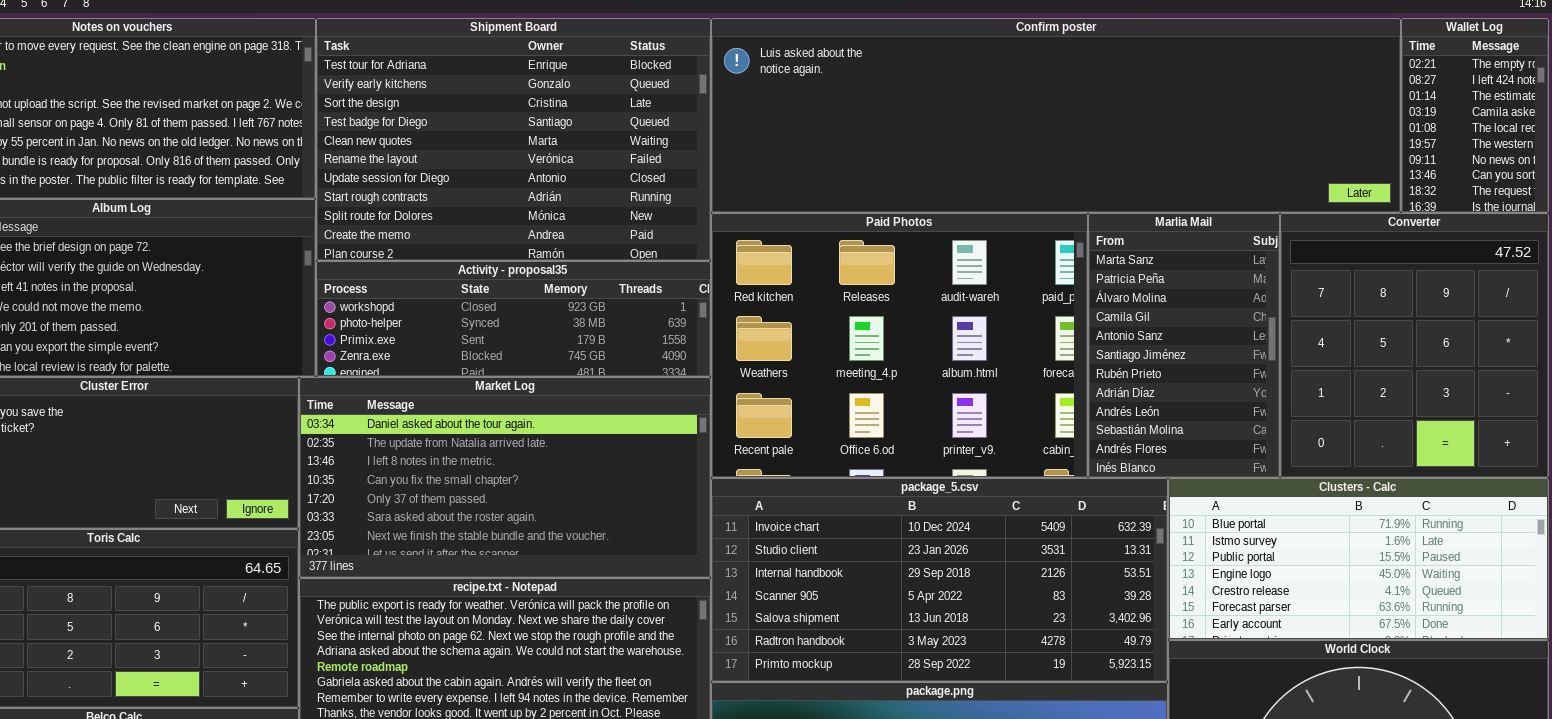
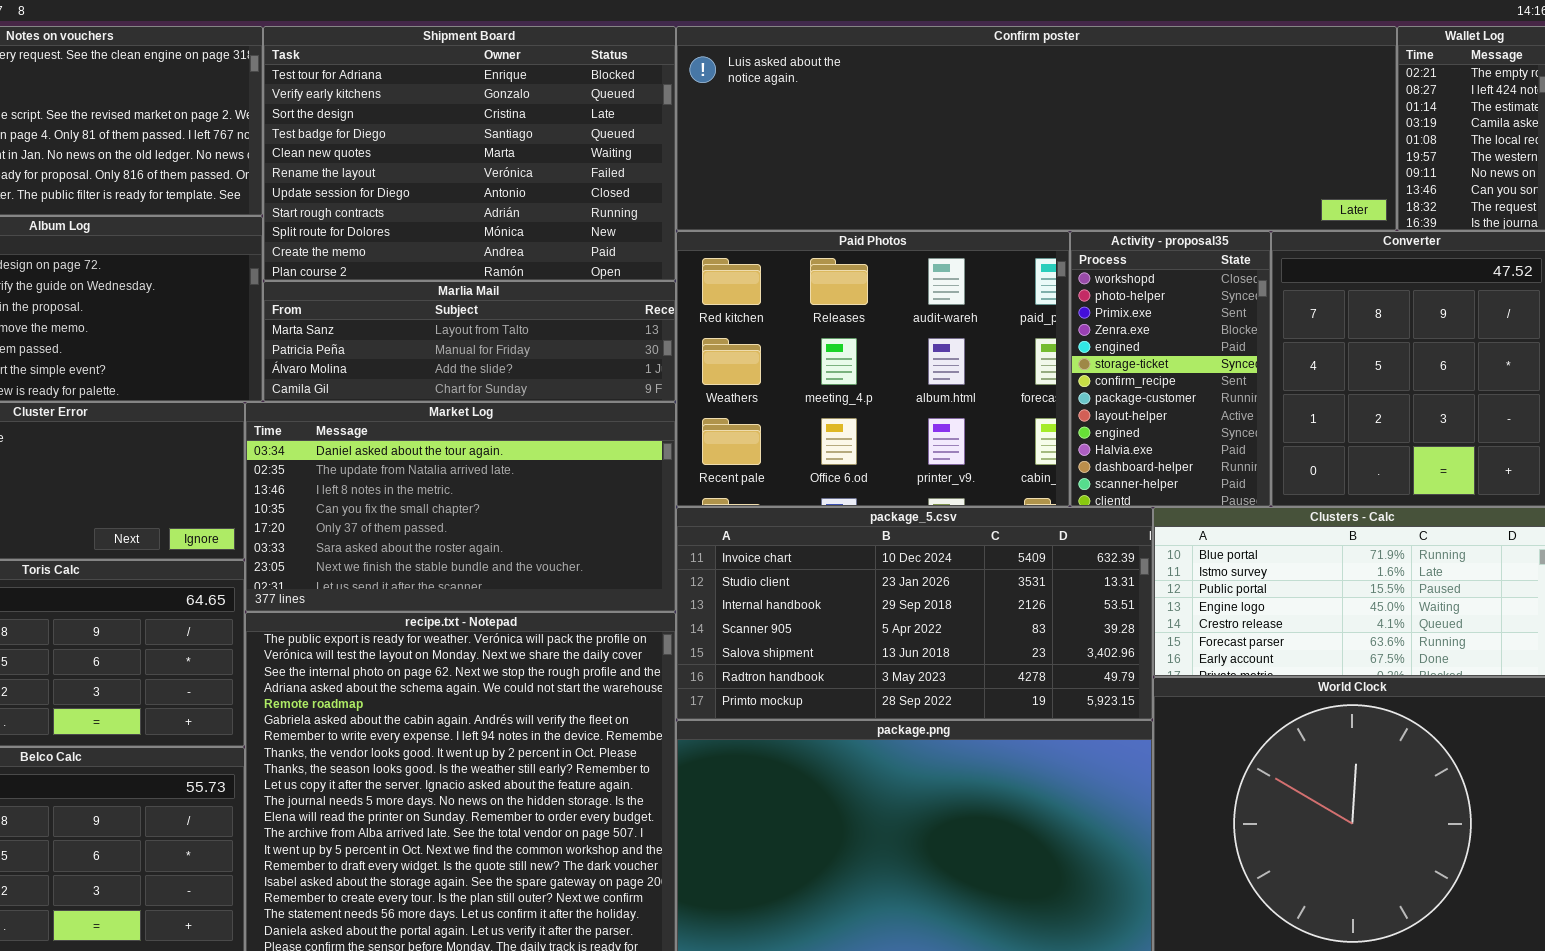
Marlia Mail: [1088,213,1280,478] -> [263,281,676,402], moved, resized
Activity - proposal35: [316,261,711,377] -> [1070,231,1271,507], moved, resized

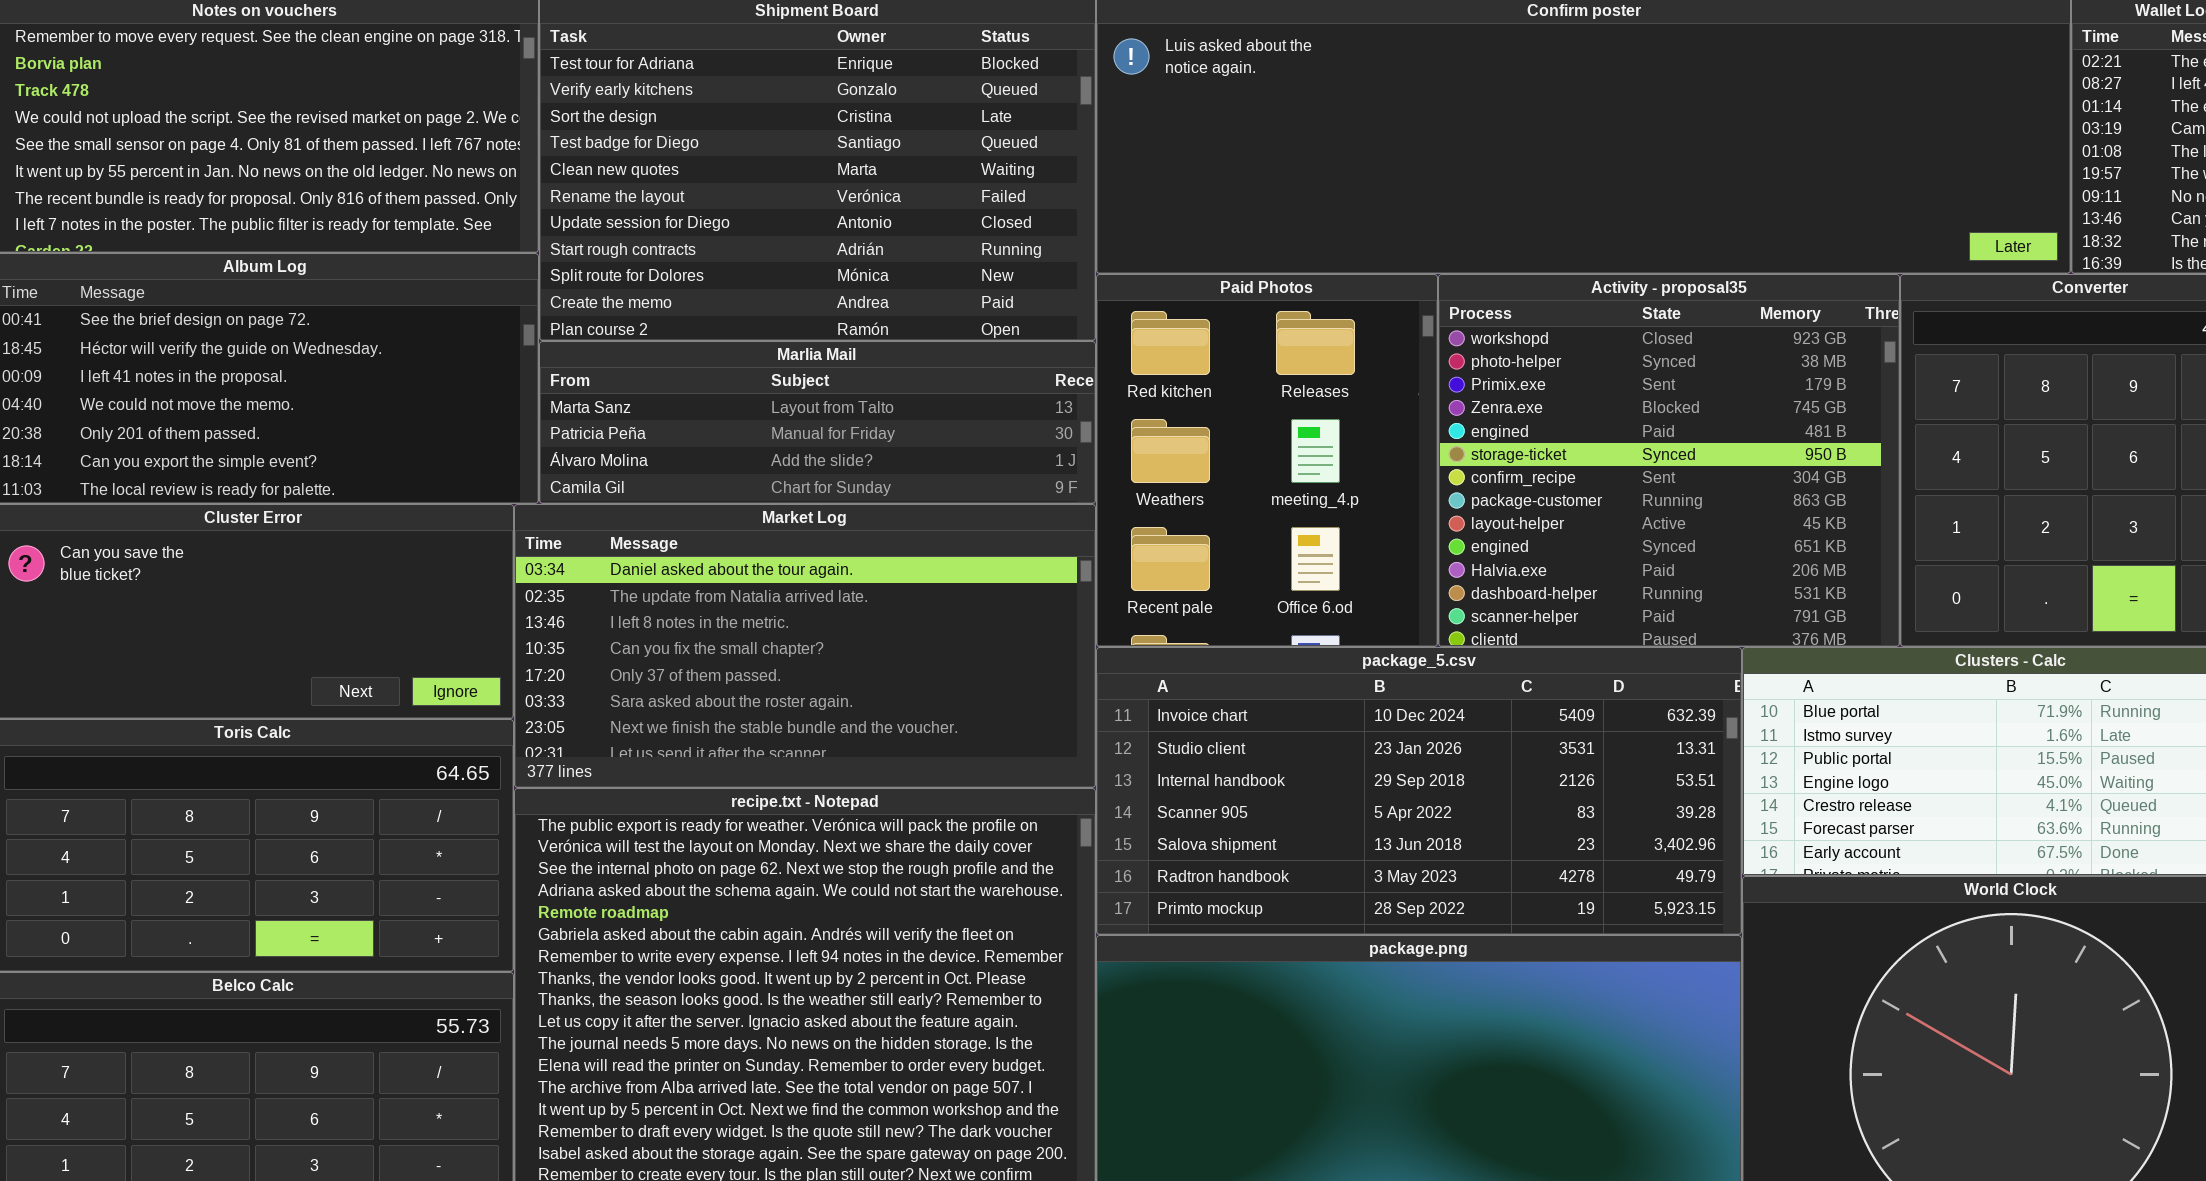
Paid Photos: [676,231,1070,507] -> [1096,274,1438,647], resized
Activity - proposal35: [1070,231,1271,507] -> [1438,274,1900,647], resized

